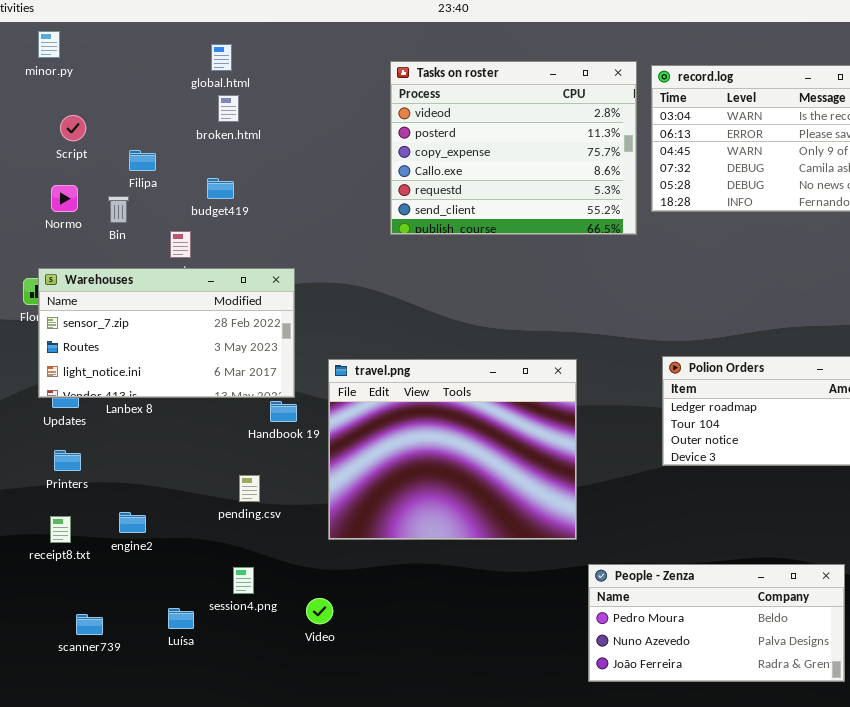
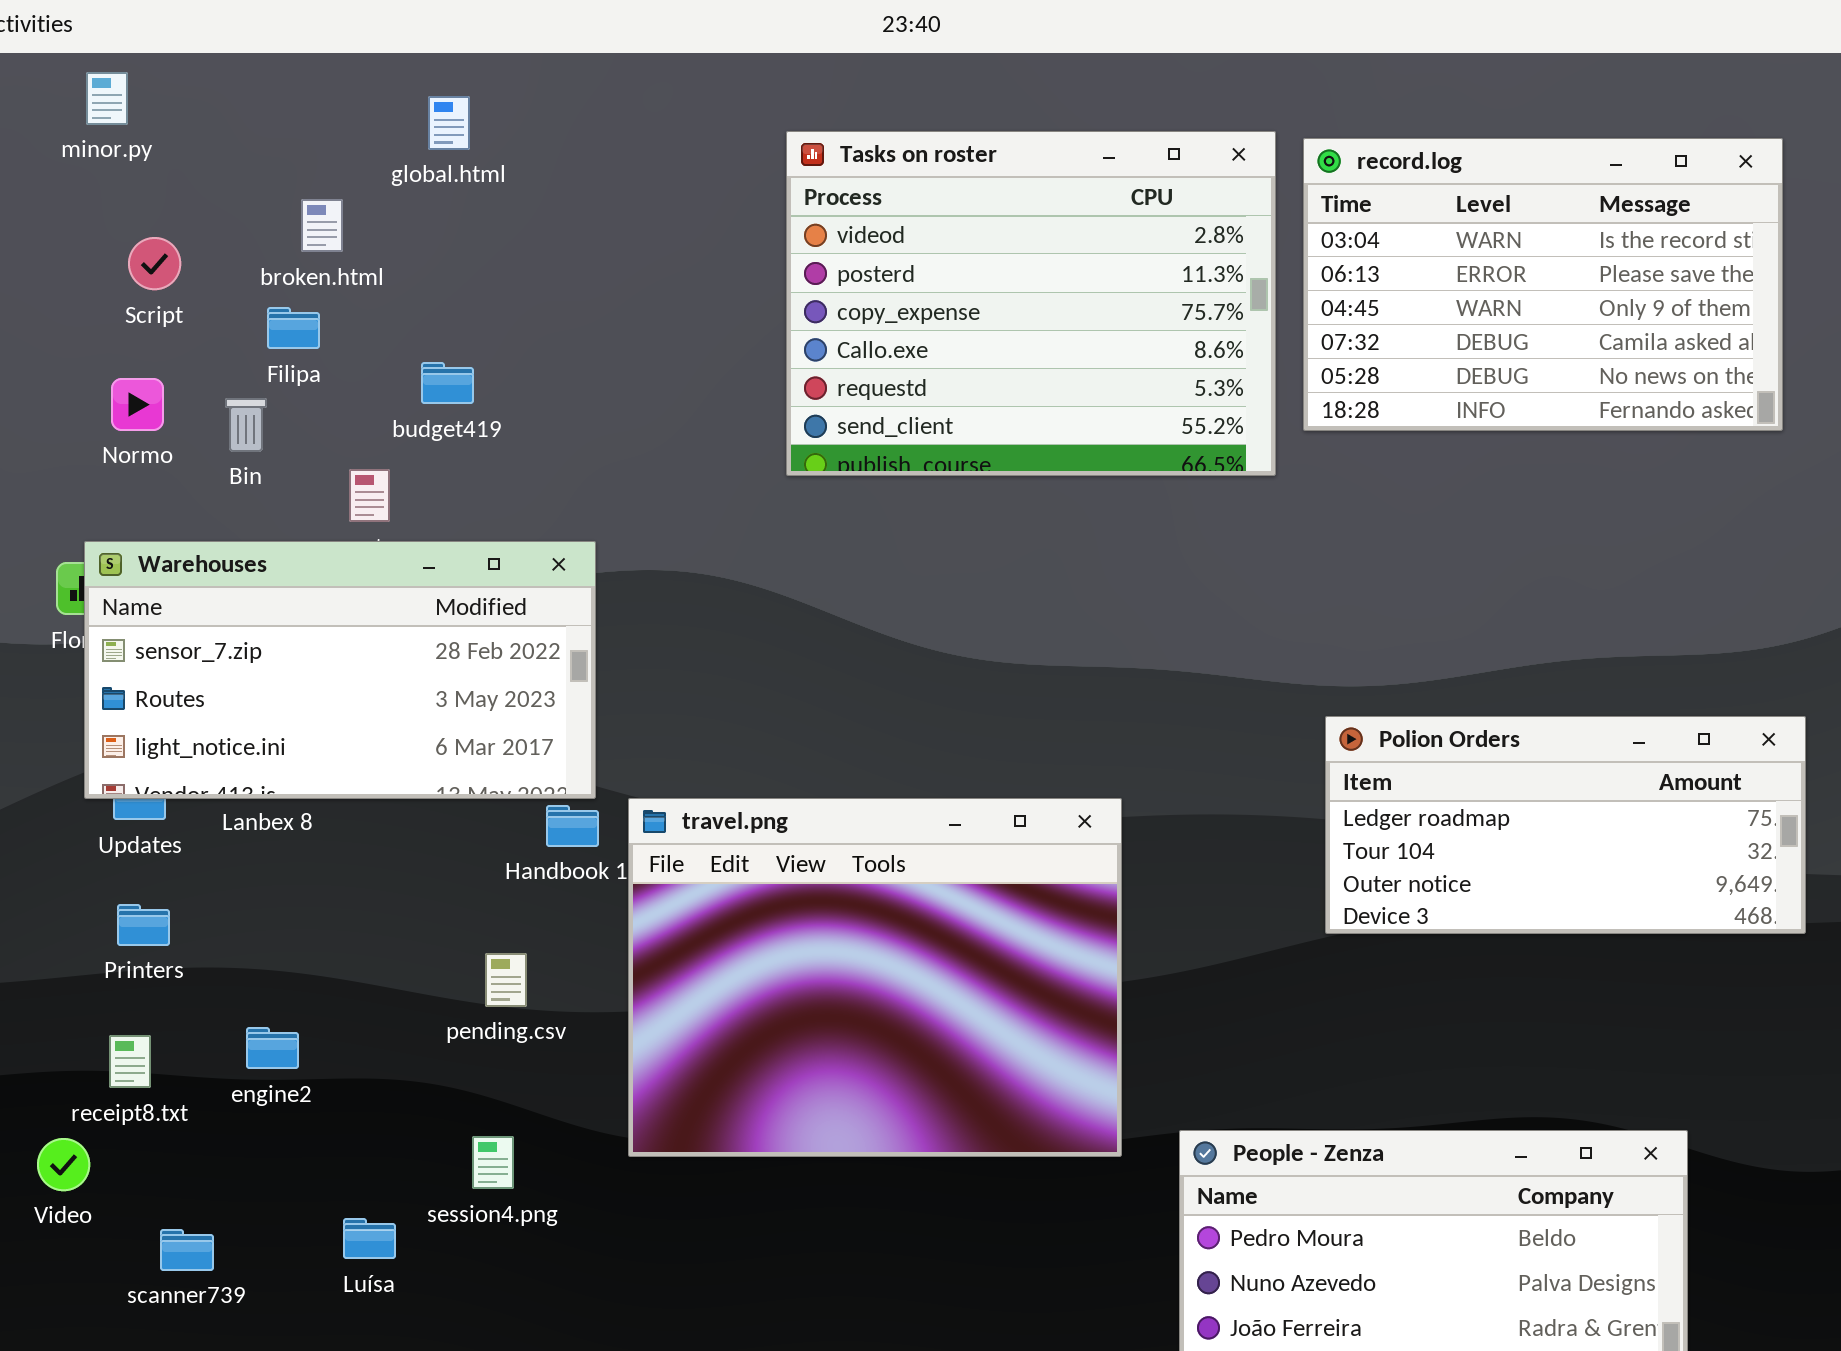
broken.html: [218,95,239,122] -> [301,199,343,252], moved
travel.png: [328,359,577,540] -> [628,798,1122,1157], moved
Video: [306,598,333,624] -> [37,1138,90,1191], moved

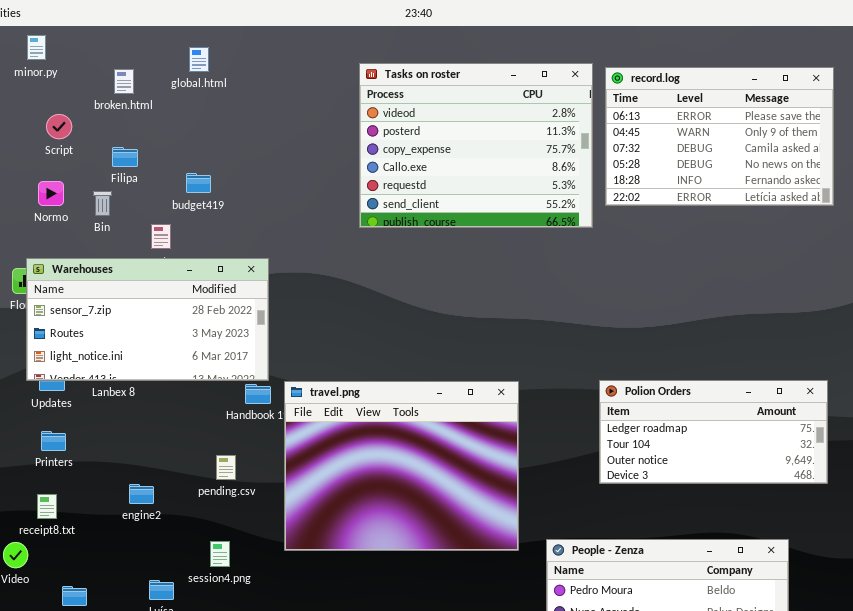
record.log: [1303,138,1783,431] -> [605,67,834,206], scrolled down 1 row
broken.html: [301,199,343,252] -> [114,69,134,94], moved
Polion Orders: [1325,716,1806,934] -> [599,380,828,484], moved
engine2: [246,1027,299,1069] -> [129,484,154,504], moved

